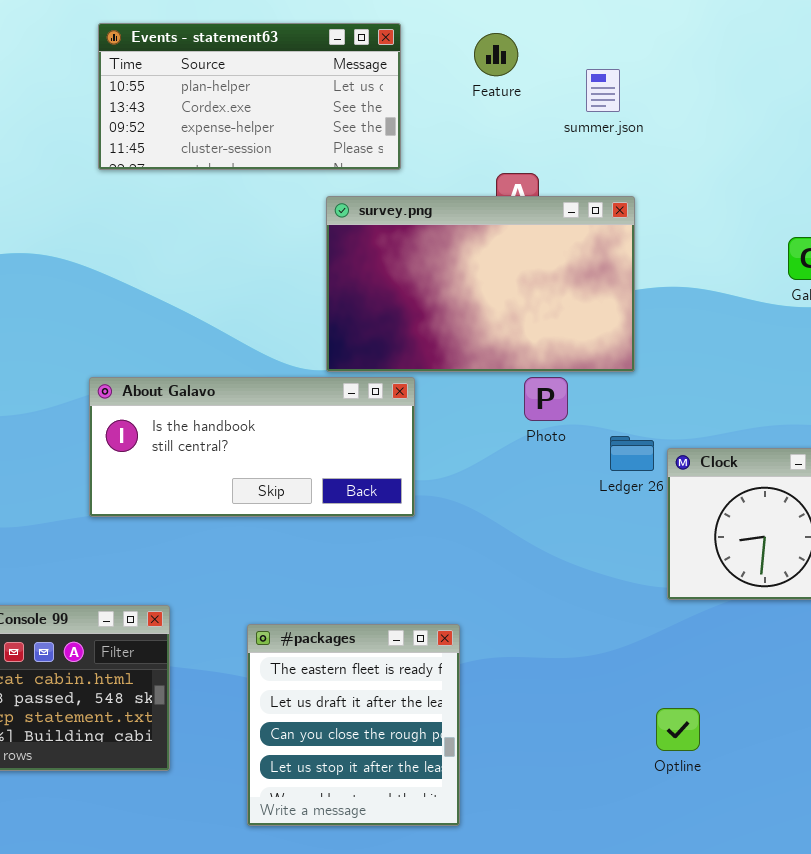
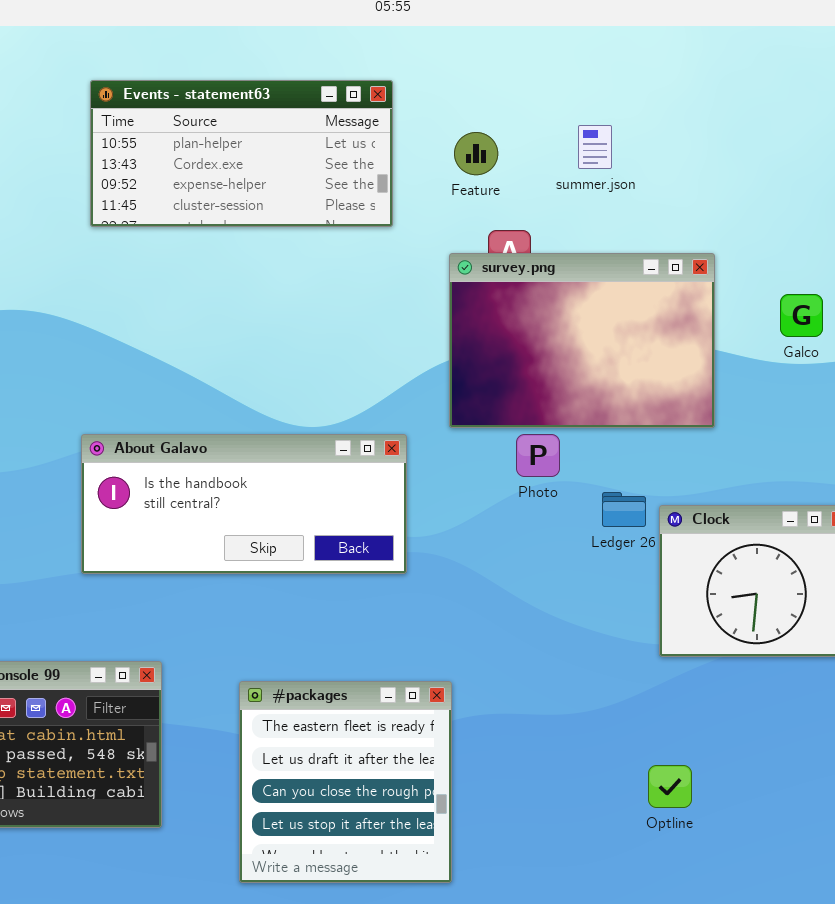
Feature: [474,33,518,76] -> [454,132,498,175], moved
survey.png: [326,196,635,372] -> [449,253,715,428], moved, resized

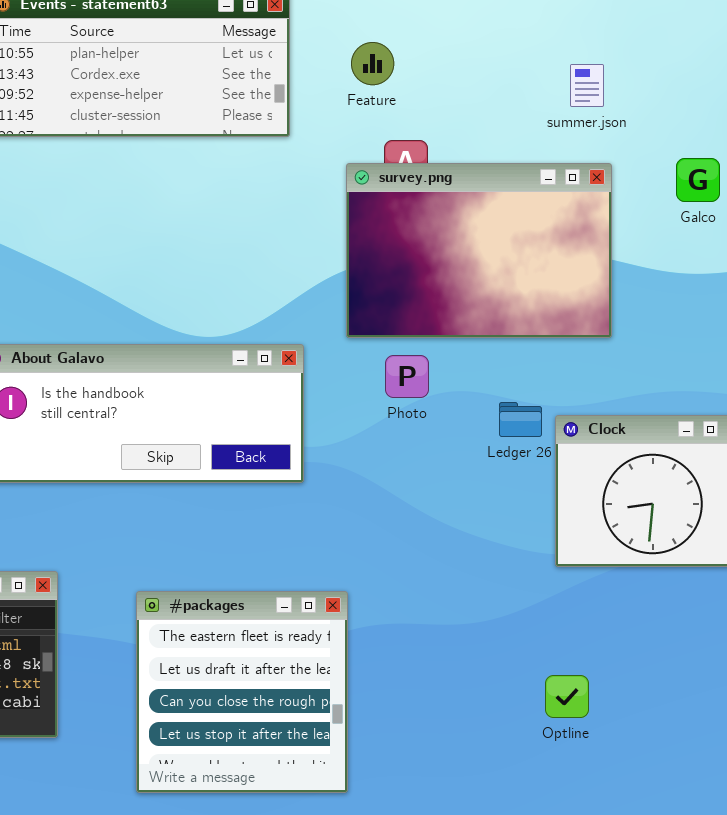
summer.json: [578,125,612,169] -> [570,64,604,107], moved
Galco: [780,294,823,337] -> [676,158,720,202], moved
Photo: [516,434,560,477] -> [385,355,429,398], moved

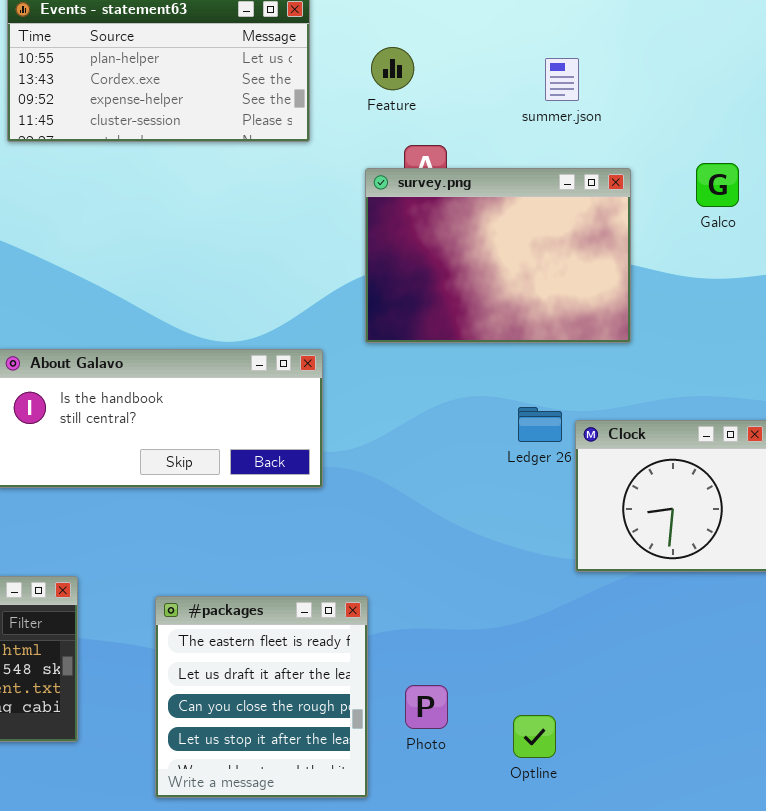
summer.json: [570,64,604,107] -> [545,58,579,101], moved
Photo: [385,355,429,398] -> [405,685,448,729], moved
Optline: [545,675,589,718] -> [513,715,556,758], moved

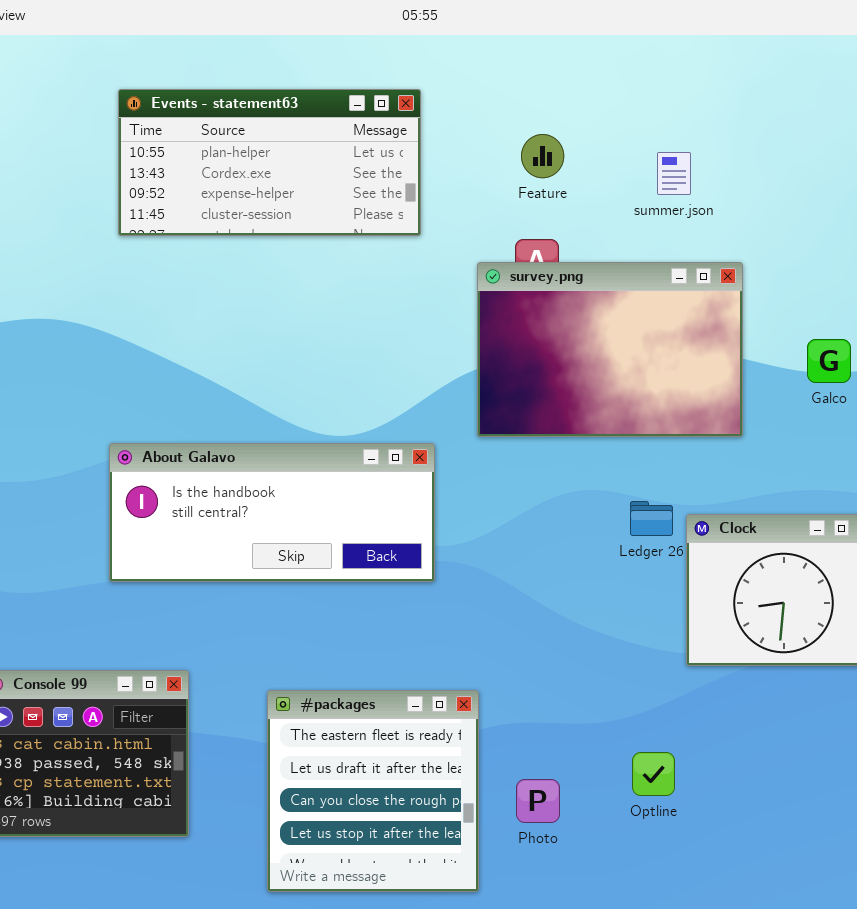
Feature: [371,47,414,90] -> [521,134,564,178], moved
Galco: [696,163,739,207] -> [807,339,851,383], moved
Optline: [513,715,556,758] -> [632,752,675,796], moved

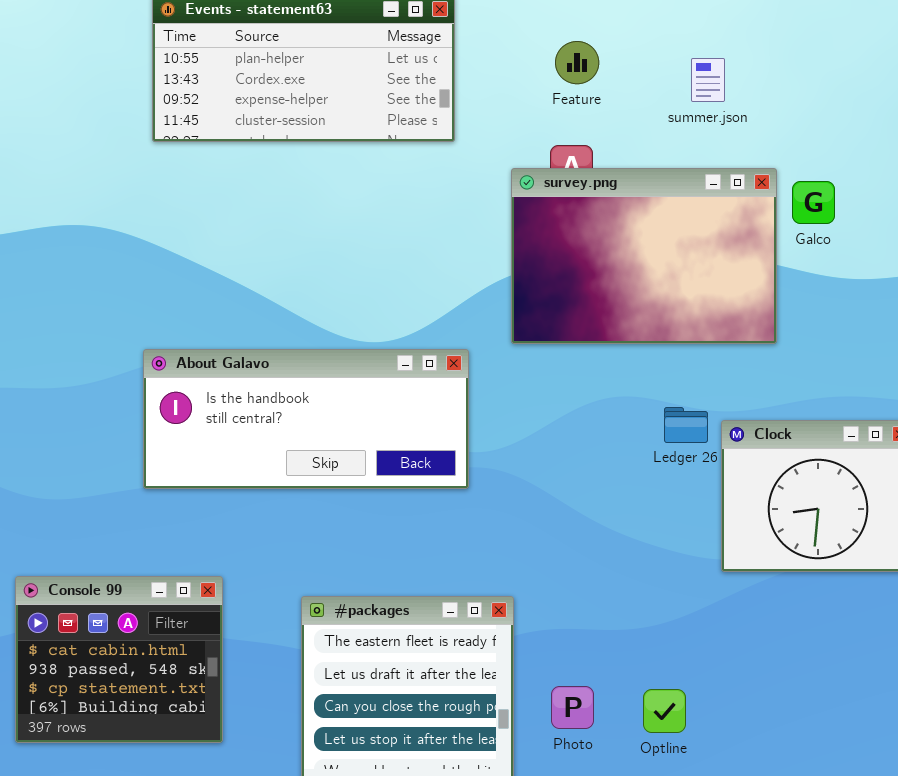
Galco: [807,339,851,383] -> [792,181,835,224], moved
Optline: [632,752,675,796] -> [643,689,686,733], moved

